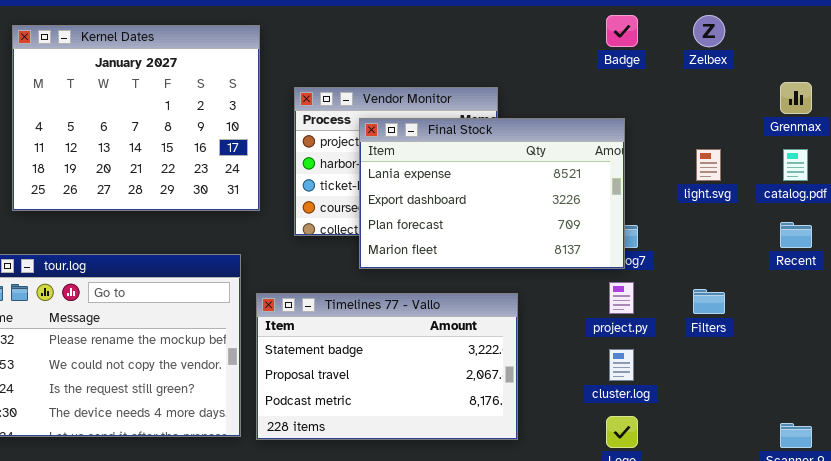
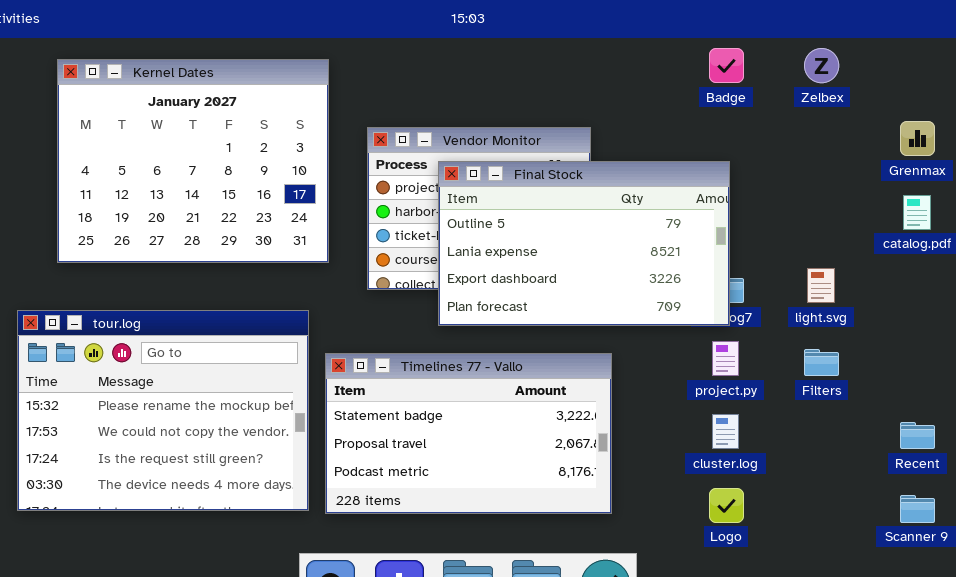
Final Stock: [359,118,625,269] -> [438,161,730,326], scrolled up 1 row
light.svg: [696,149,721,181] -> [807,268,835,303], moved
Recent: [780,222,812,248] -> [900,422,935,449], moved

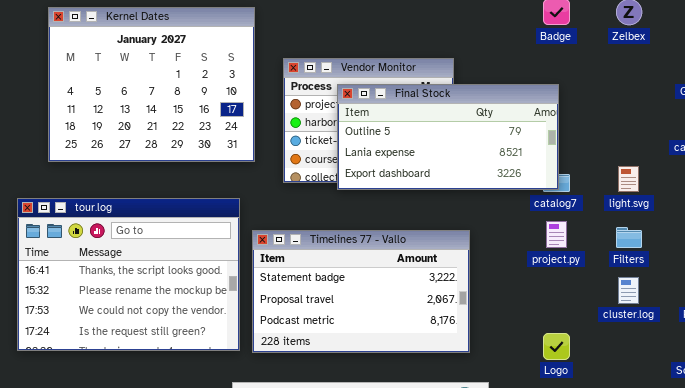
Final Stock: [438,161,730,326] -> [337,84,559,190], resized
tour.log: [17,310,309,511] -> [17,198,240,351], scrolled up 1 row
cluster.log: [712,414,739,449] -> [618,277,639,304], moved

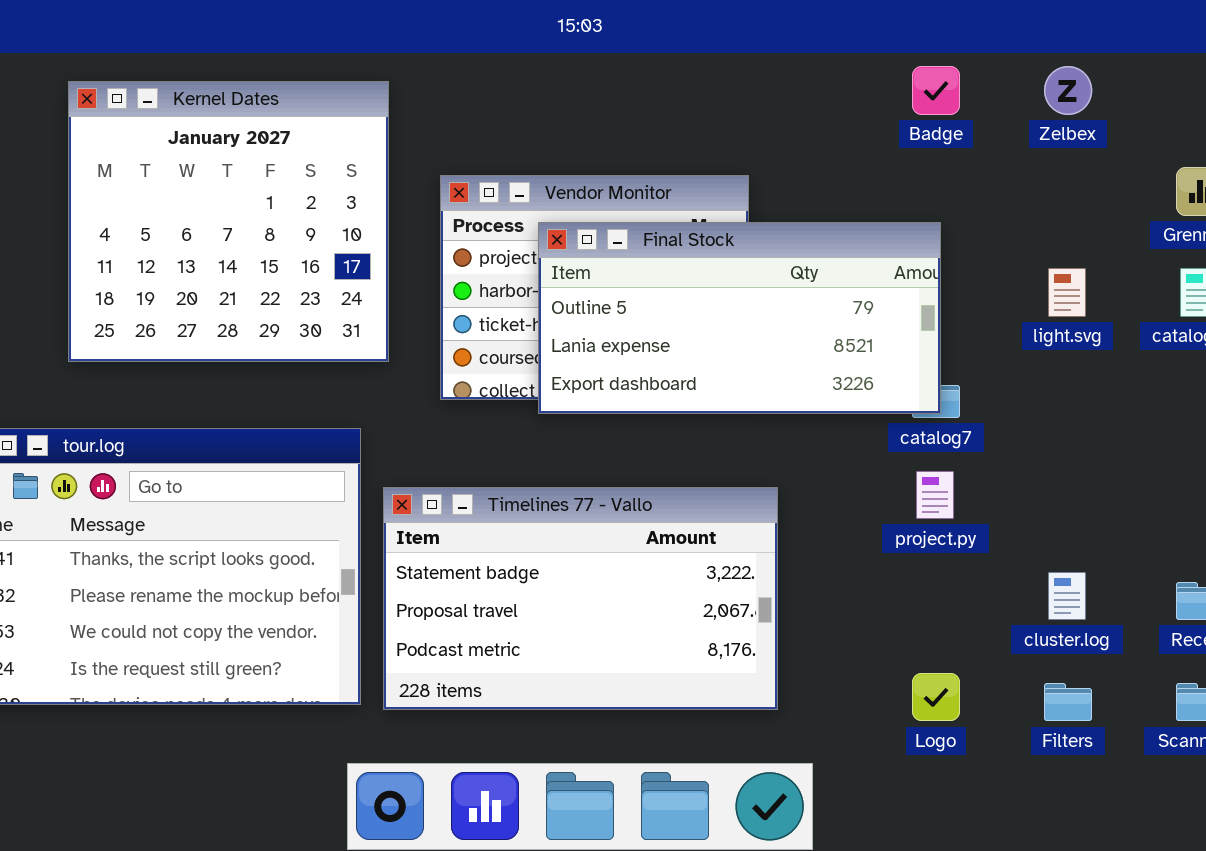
Kernel Dates: [48,7,255,162] -> [68,81,389,362], resized
light.svg: [618,166,639,192] -> [1048,268,1086,317], moved
Filters: [616,227,642,248] -> [1044,683,1092,721], moved

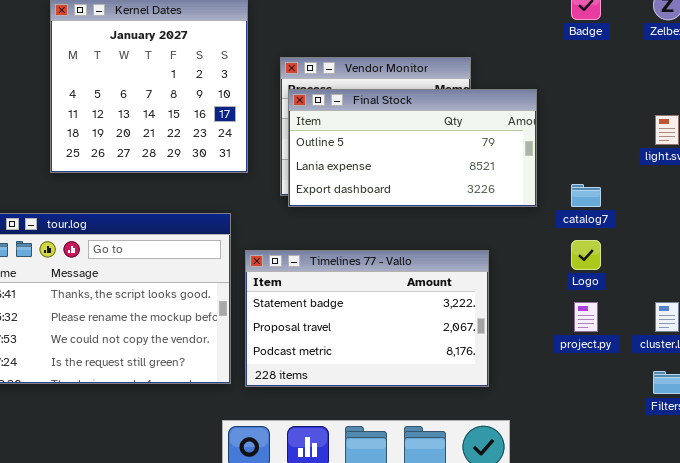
Final Stock: [538,222,941,414] -> [288,89,537,207], moved
project.py: [916,471,954,519] -> [574,302,598,332], moved
Logo: [912,673,960,721] -> [571,240,601,270], moved

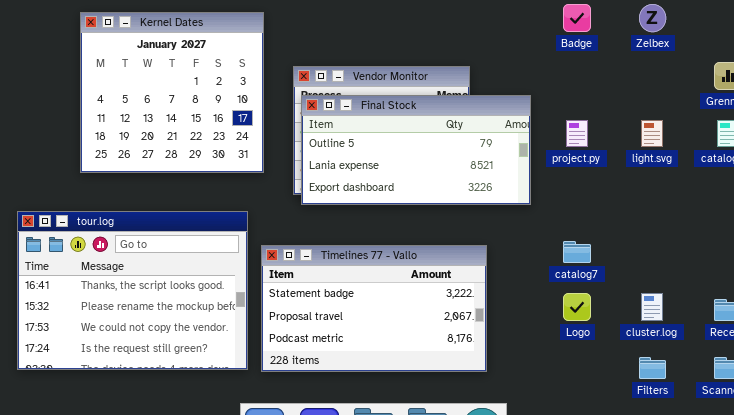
catalog7: [571,184,601,207] -> [563,241,591,263], moved
Logo: [571,240,601,270] -> [563,293,591,321], moved
project.py: [574,302,598,332] -> [566,120,588,147], moved

